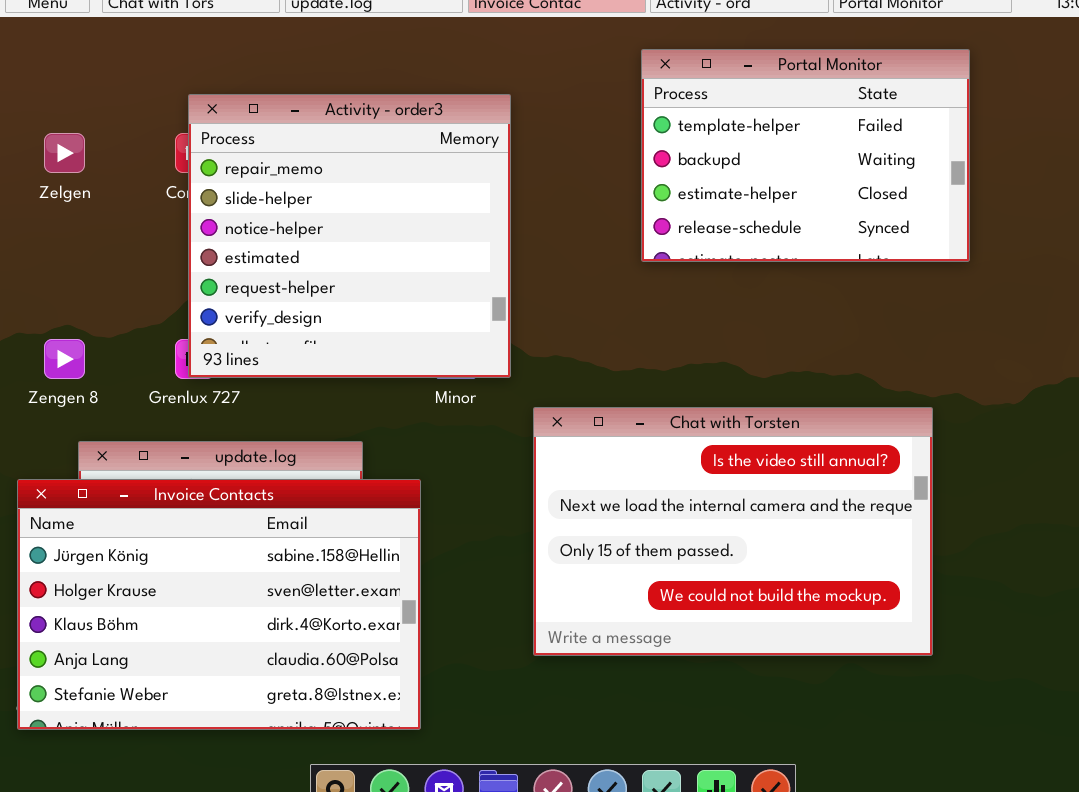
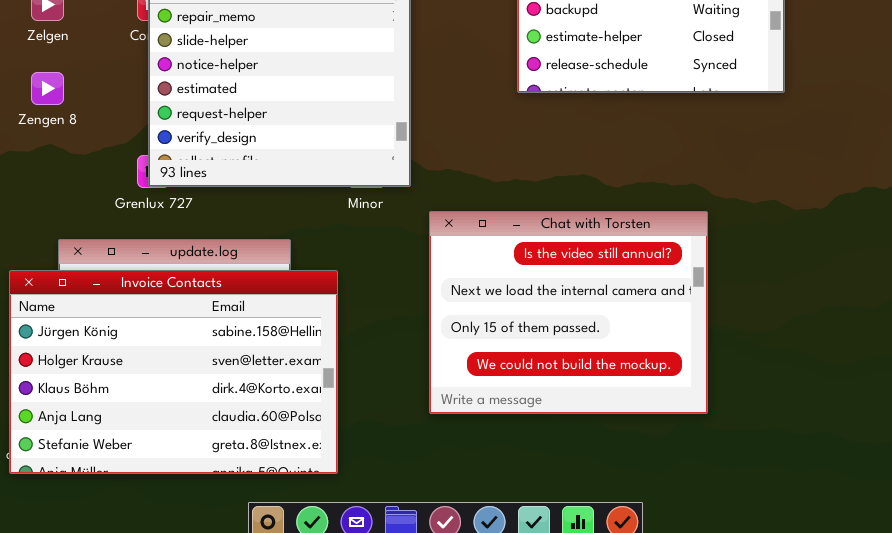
Zengen 8: [44,339,85,379] -> [31,72,64,105], moved
Chat with Torsten: [533,407,933,656] -> [429,211,708,414], resized

